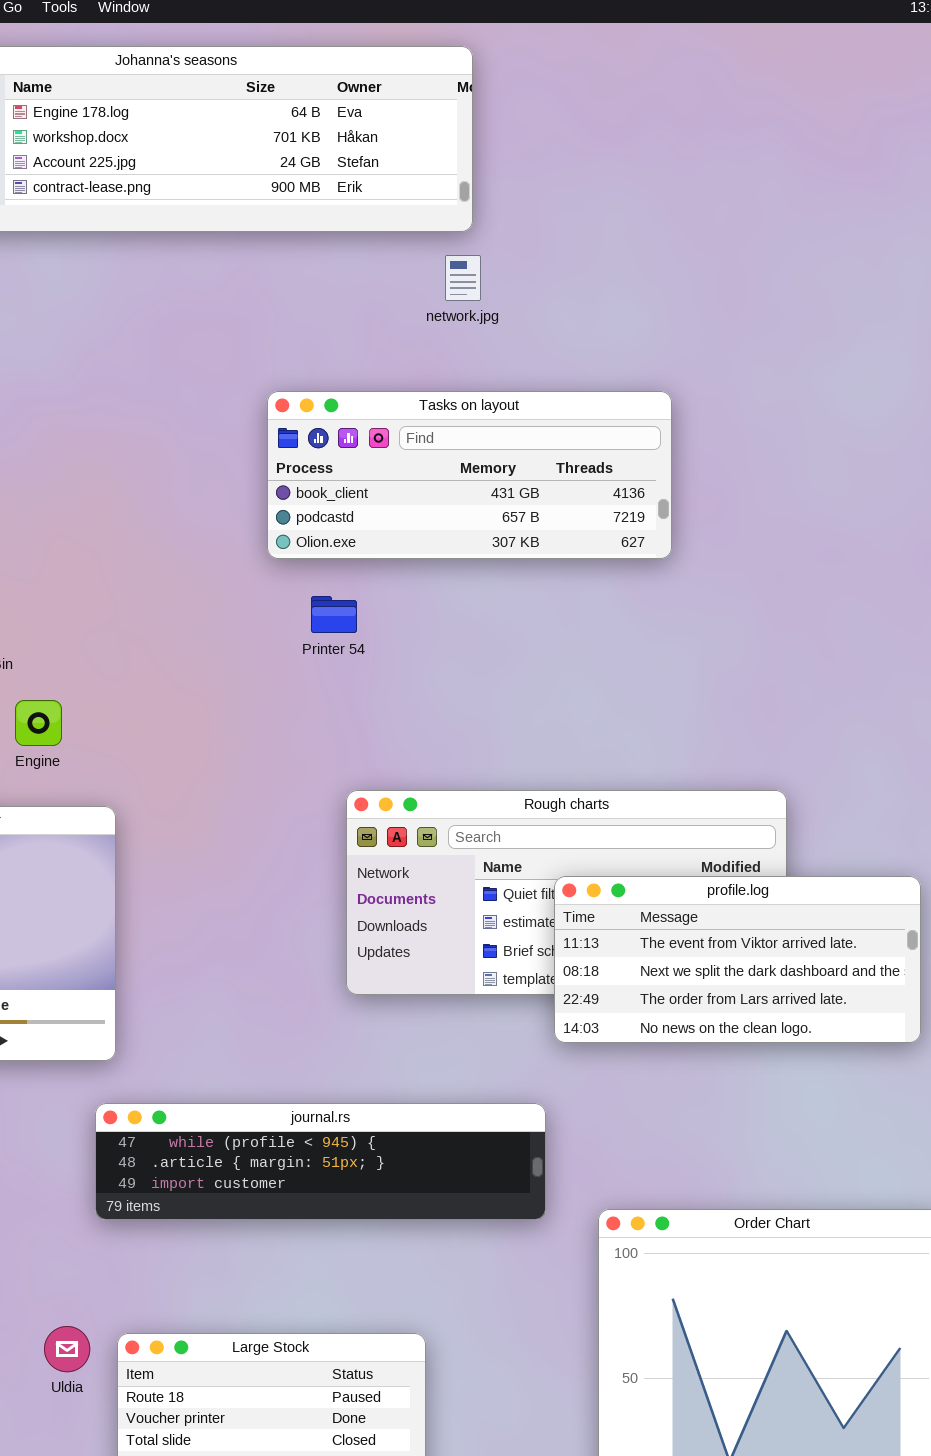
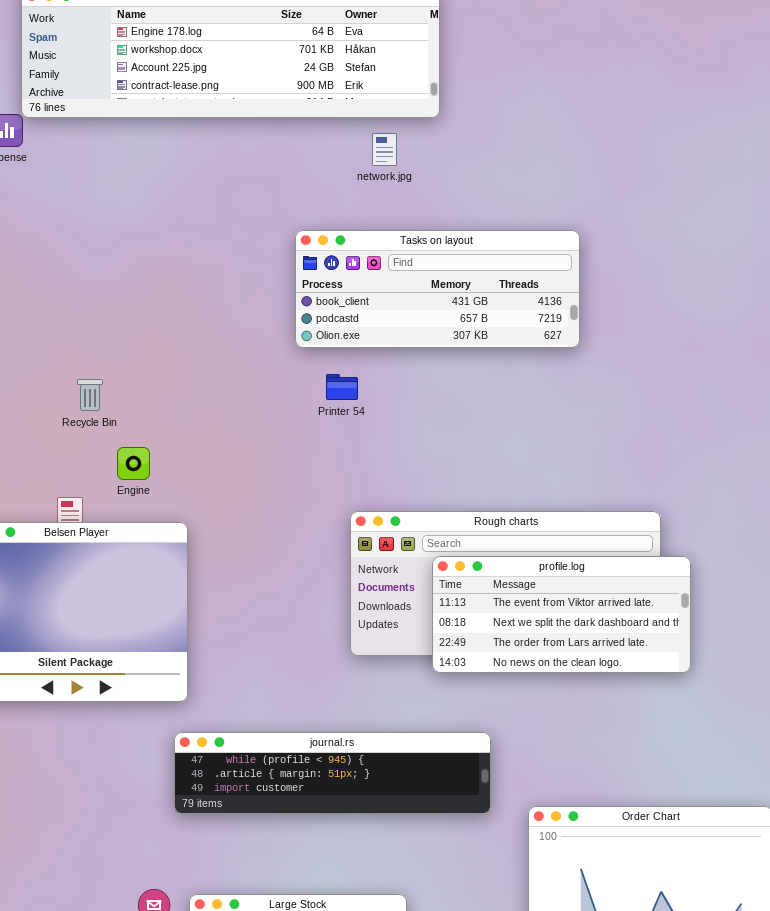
network.jpg: [445,255,481,301] -> [372,133,397,166], moved
profile.log: [554,876,921,1043] -> [432,556,691,673], moved

